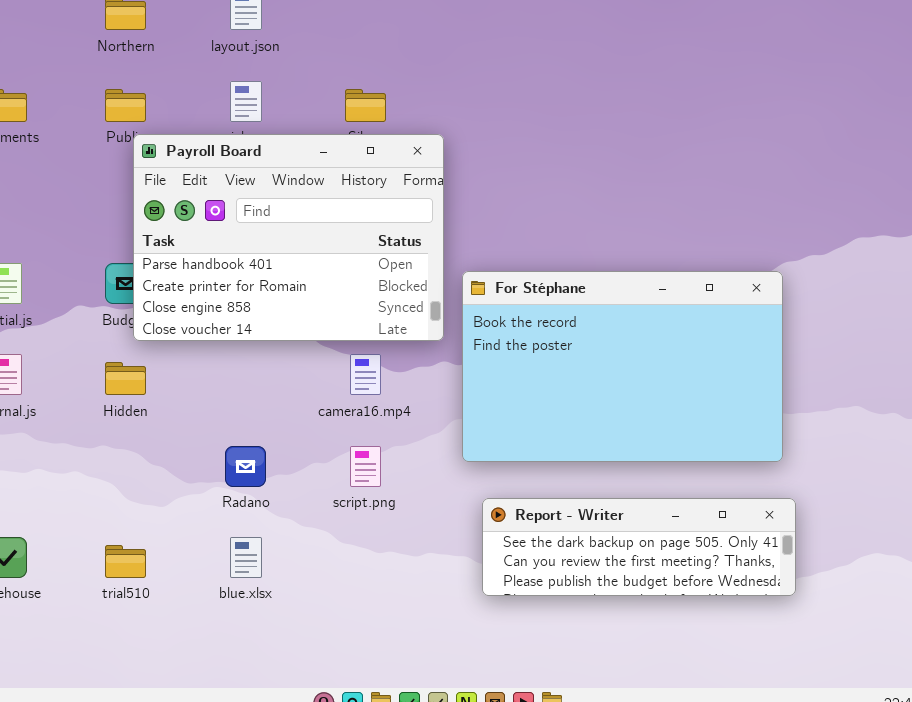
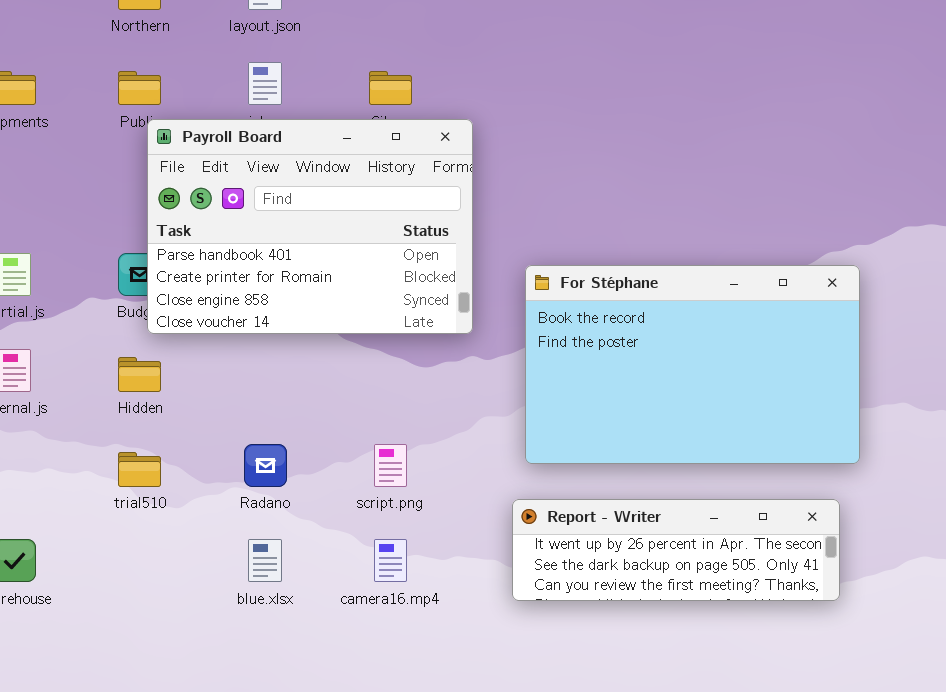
For Stéphane: [462,271,783,462] -> [525,265,860,464], moved
camera16.mp4: [350,354,381,395] -> [374,539,407,582], moved
Report - Writer: [482,498,796,596] -> [512,499,840,601], scrolled up 1 row
trial510: [105,545,146,578] -> [118,452,161,487], moved

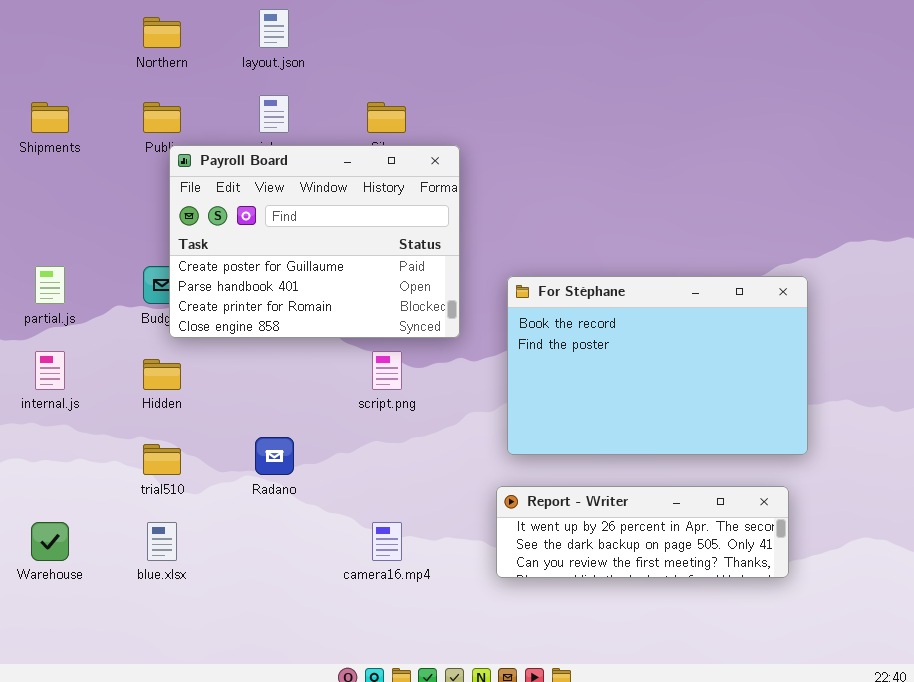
Payroll Board: [147,119,473,334] -> [169,145,460,338], scrolled up 1 row
script.png: [374,444,407,487] -> [372,351,402,390], moved
blue.xlsx: [248,539,282,582] -> [147,522,177,561], moved

